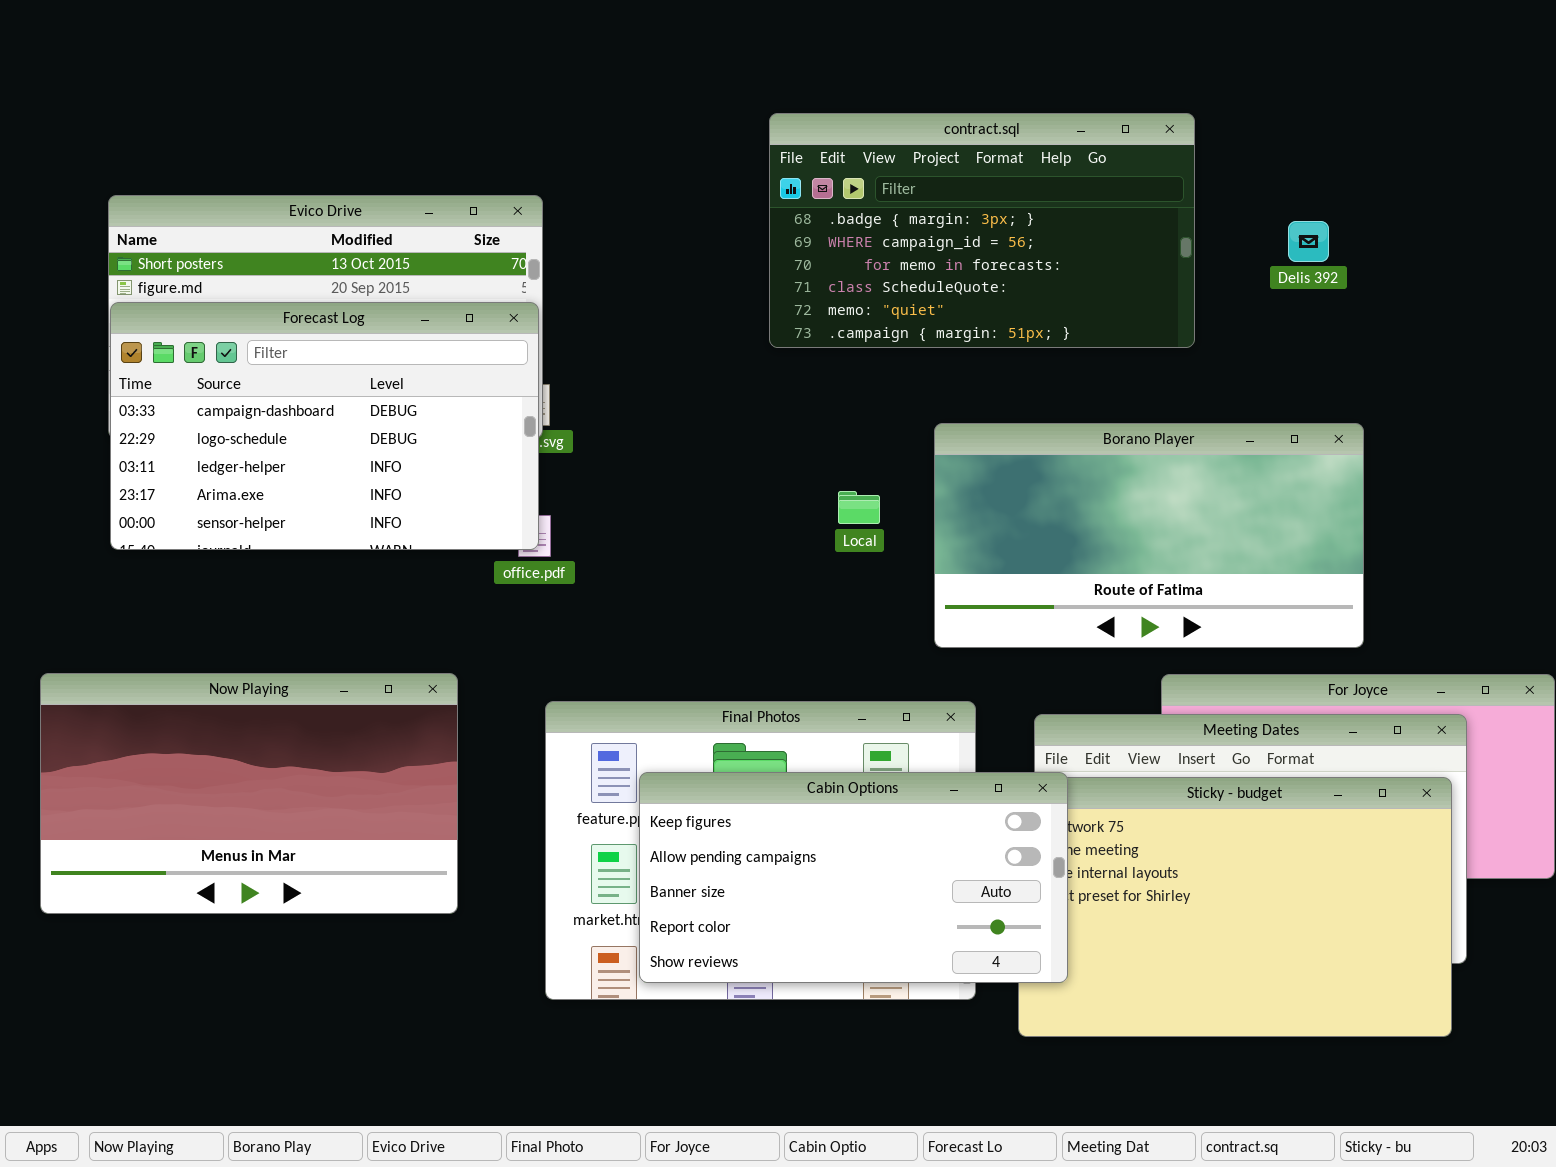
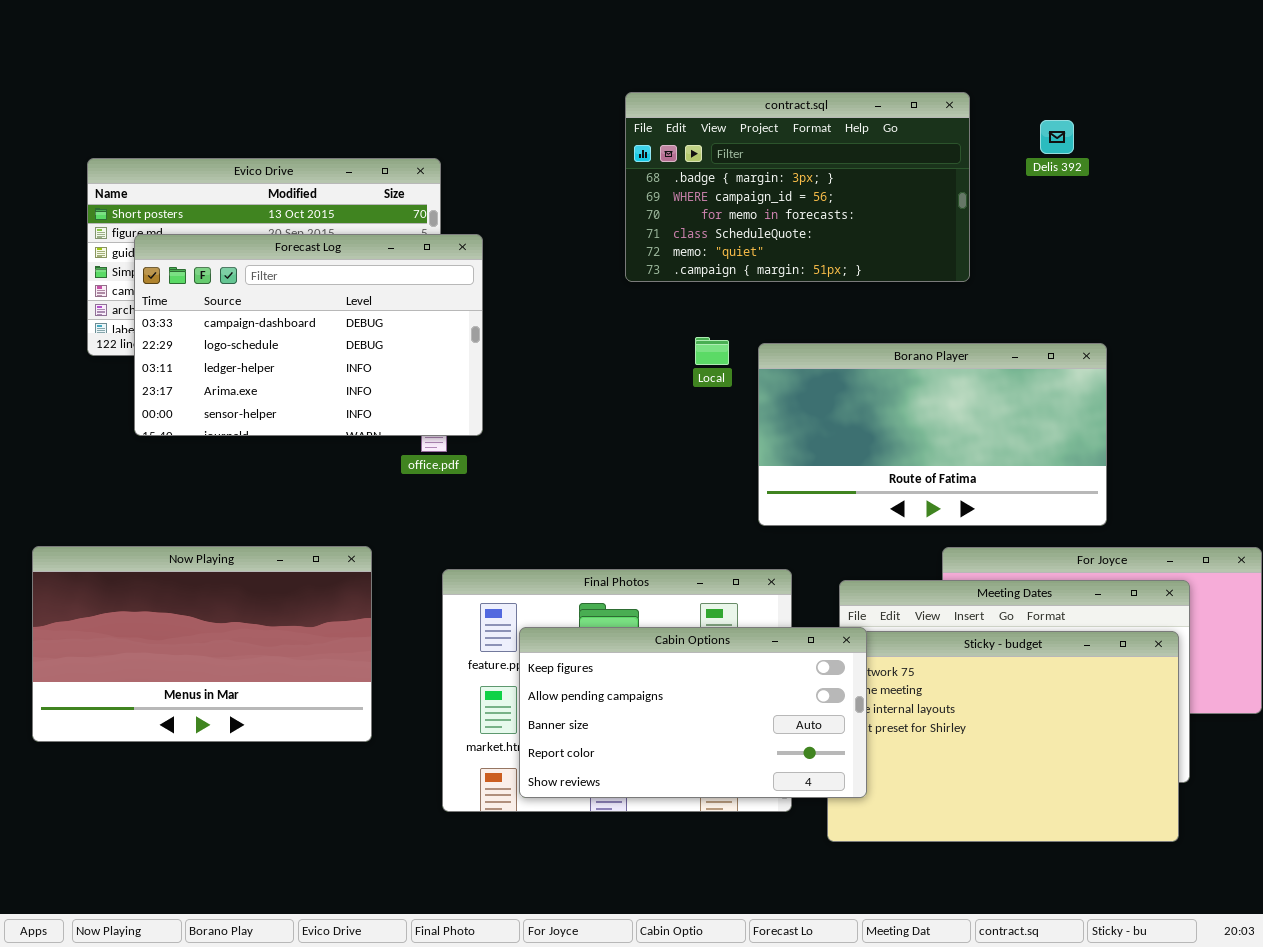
Delis 392: [1288,221,1329,262] -> [1040,120,1074,154], moved
Forecast Log: [110,302,539,550] -> [134,234,483,436], moved
Local: [838,491,880,524] -> [695,337,729,365], moved

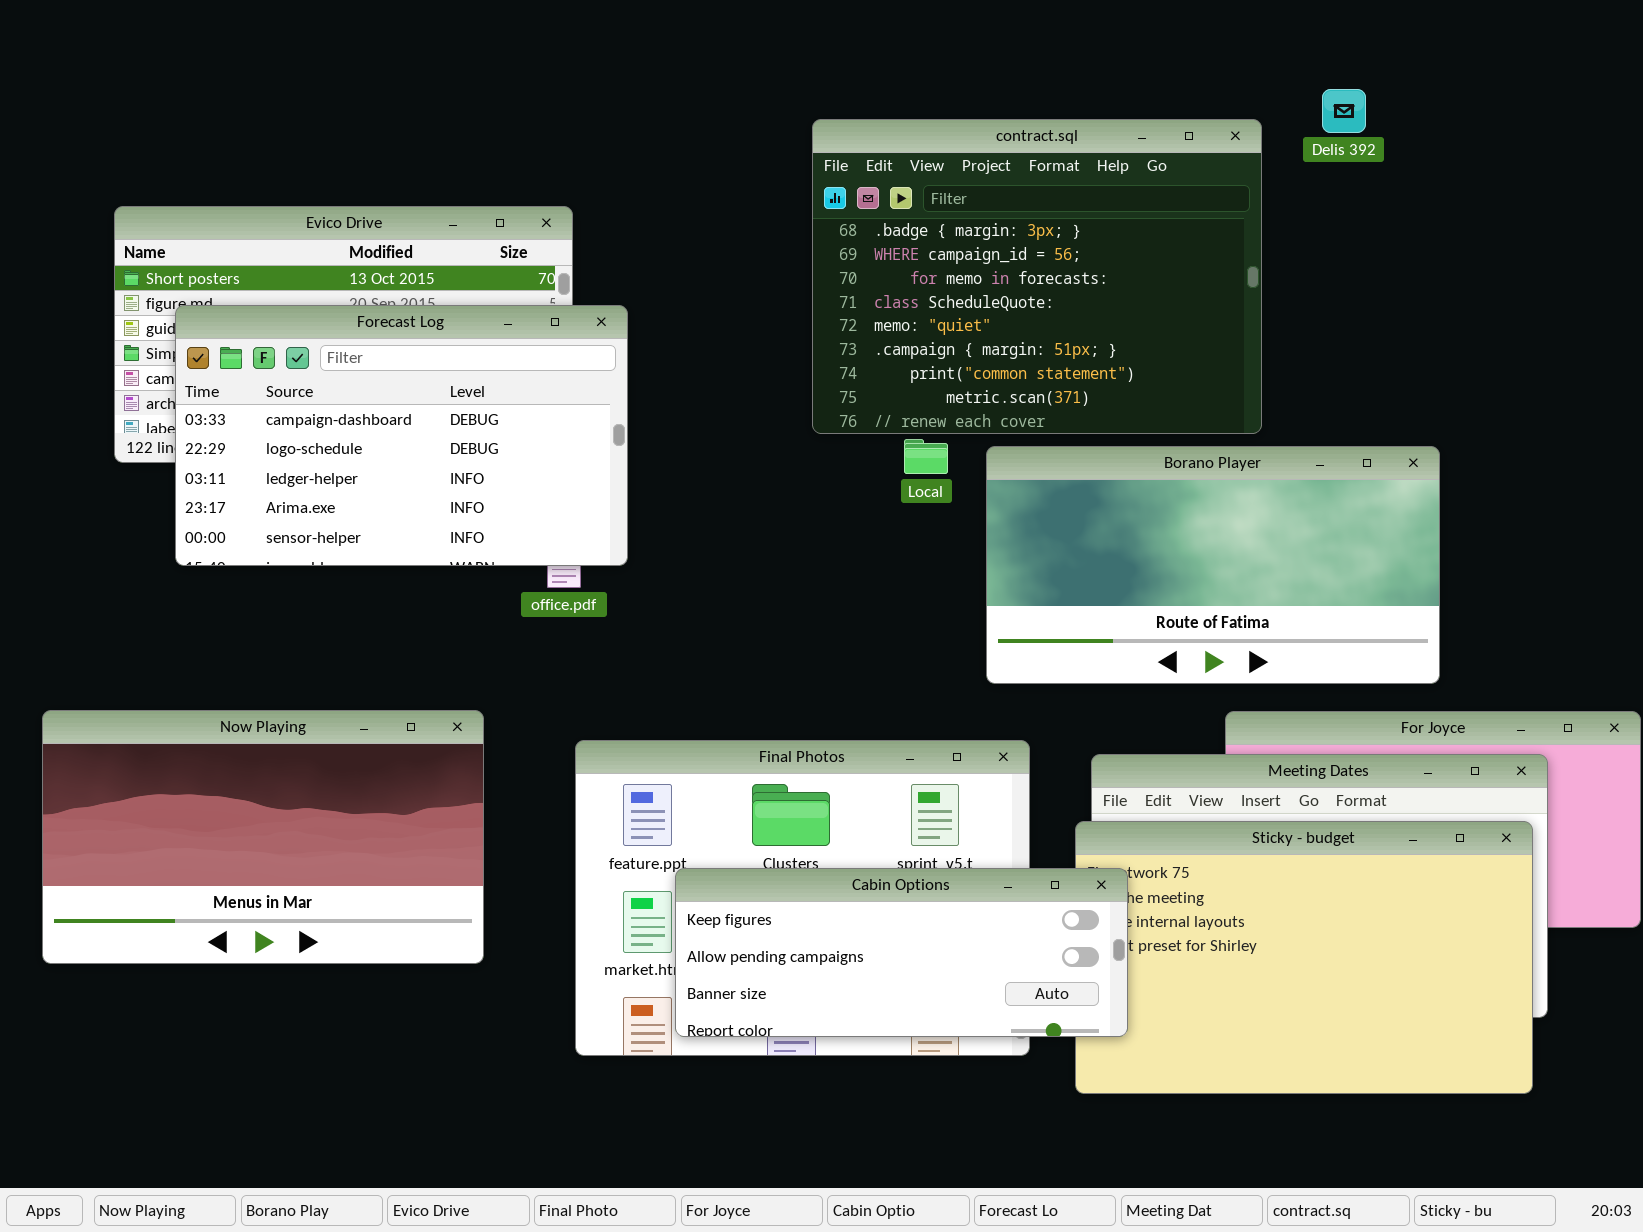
contract.sql: [625,92,970,282] -> [812,119,1262,434], resized
Delis 392: [1040,120,1074,154] -> [1322,89,1366,133], moved
Cabin Options: [519,627,867,798] -> [675,868,1128,1037], resized

